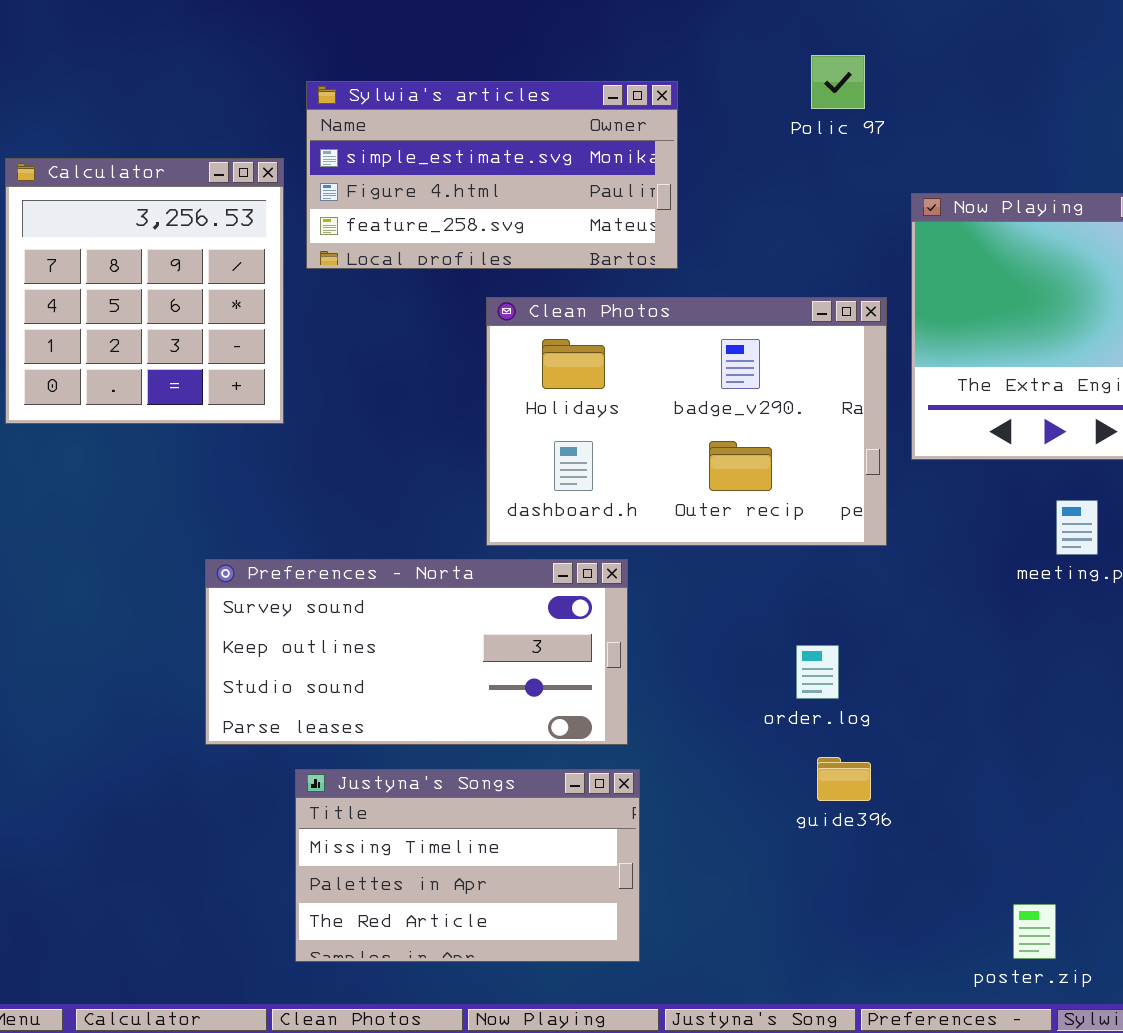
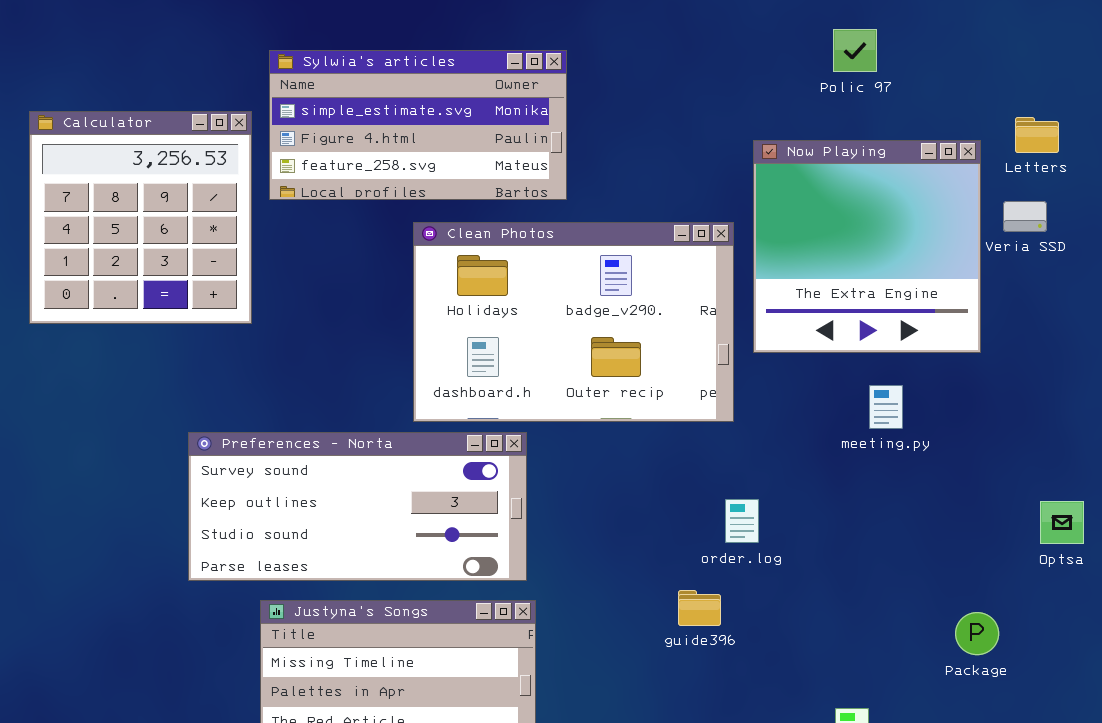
Polic 97: [811,55,865,109] -> [833,29,877,72], moved
order.log: [796,645,839,699] -> [725,499,759,543], moved

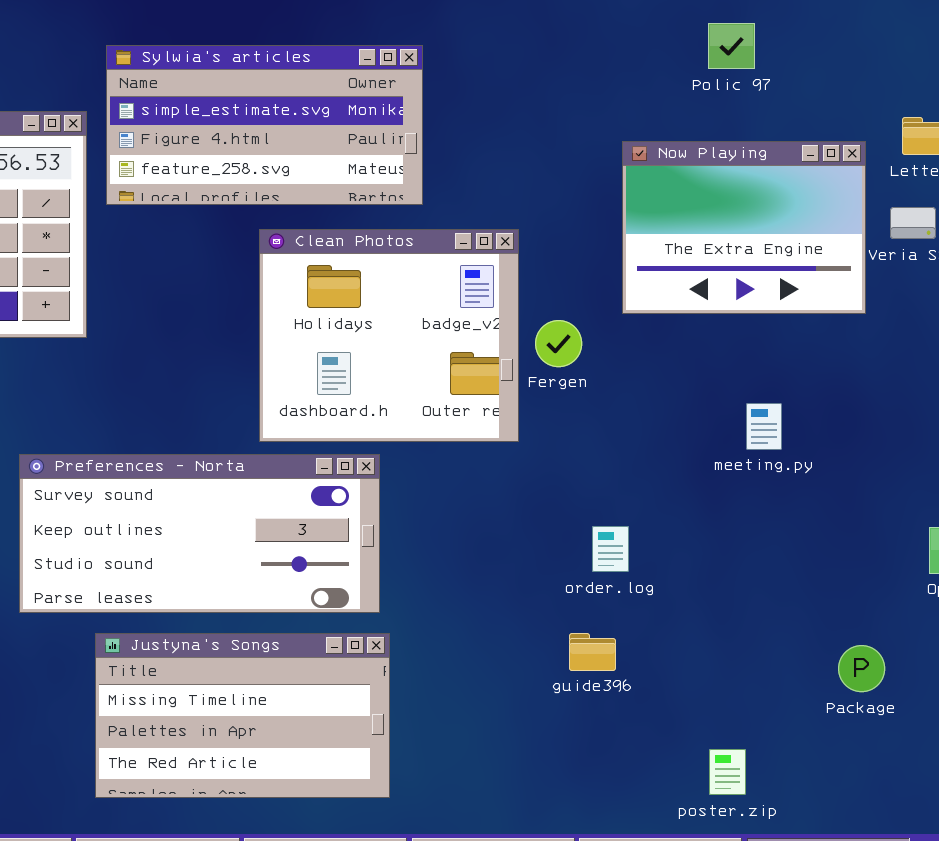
Now Playing: [753,140,981,353] -> [622,141,866,314], resized
Clean Photos: [413,222,734,422] -> [259,229,519,442], resized
guide396: [678,590,721,626] -> [569,633,616,671], moved

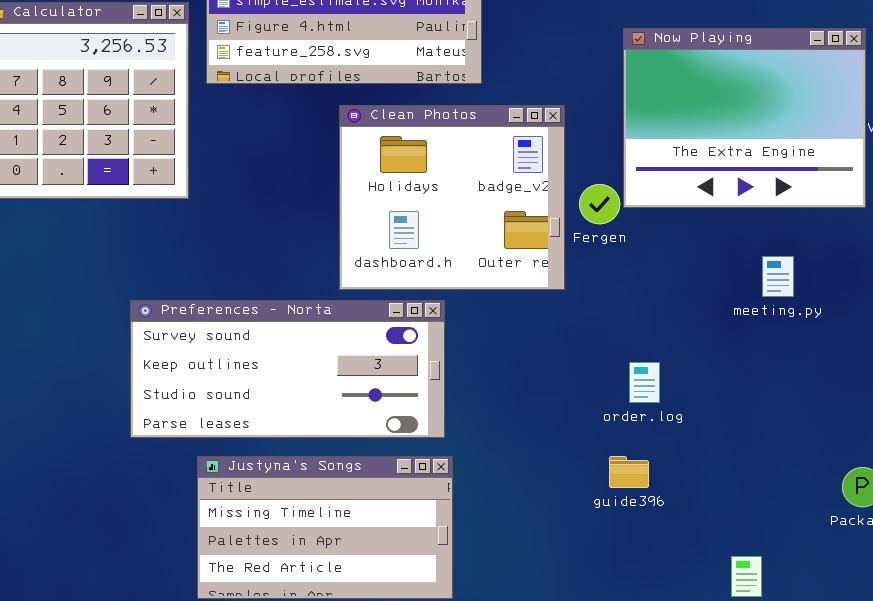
Now Playing: [622,141,866,314] -> [623,28,866,208], resized

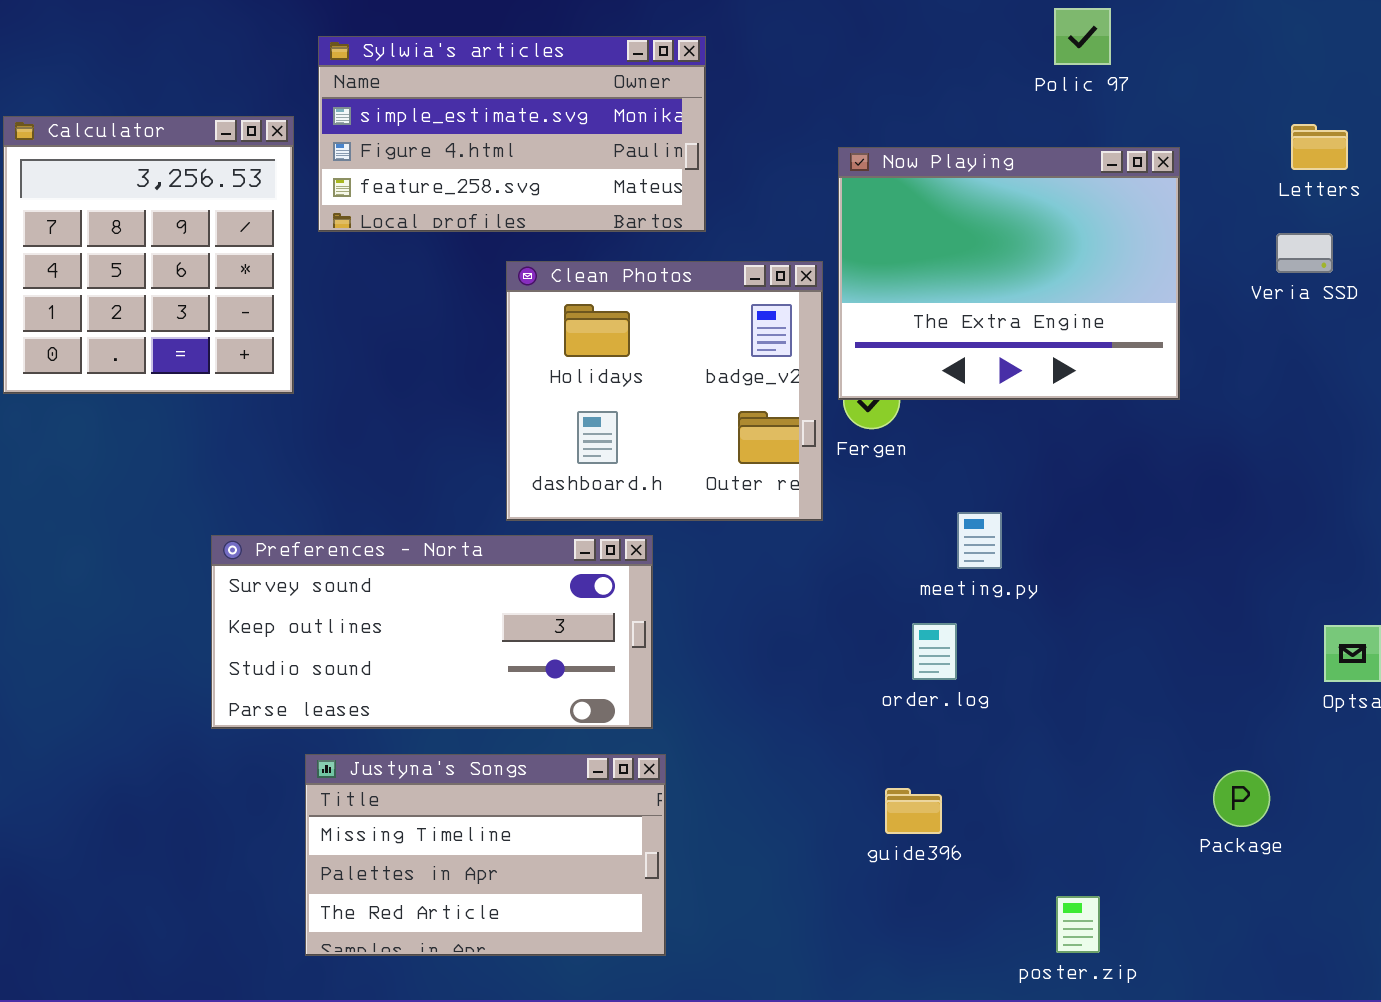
Now Playing: [623,28,866,208] -> [838,147,1180,400], moved
meeting.py: [762,256,794,297] -> [957,512,1002,569], moved
guide396: [609,456,649,488] -> [885,788,942,834], moved

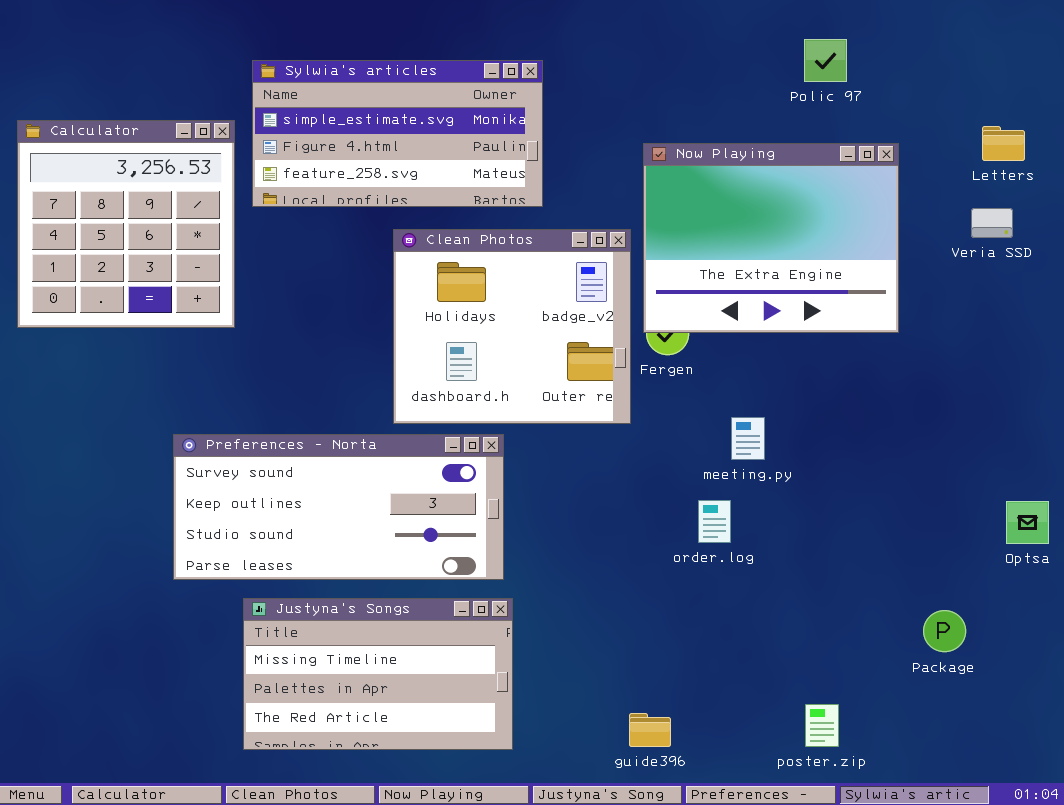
guide396: [885,788,942,834] -> [629,713,671,747], moved

